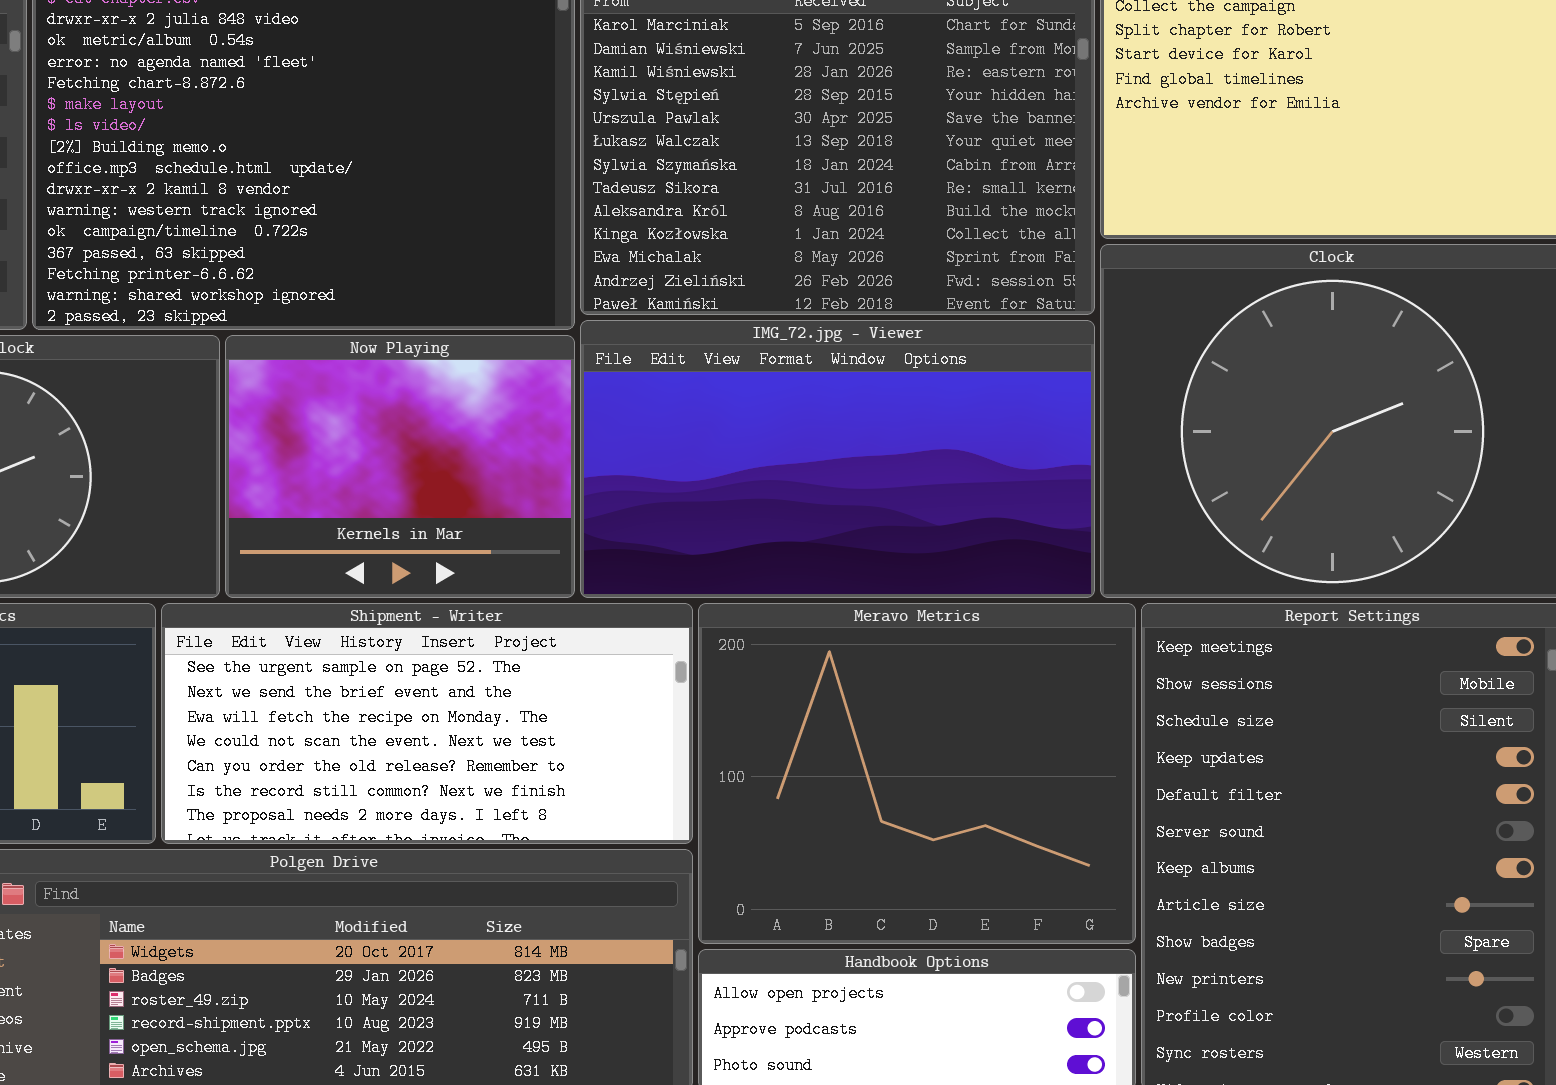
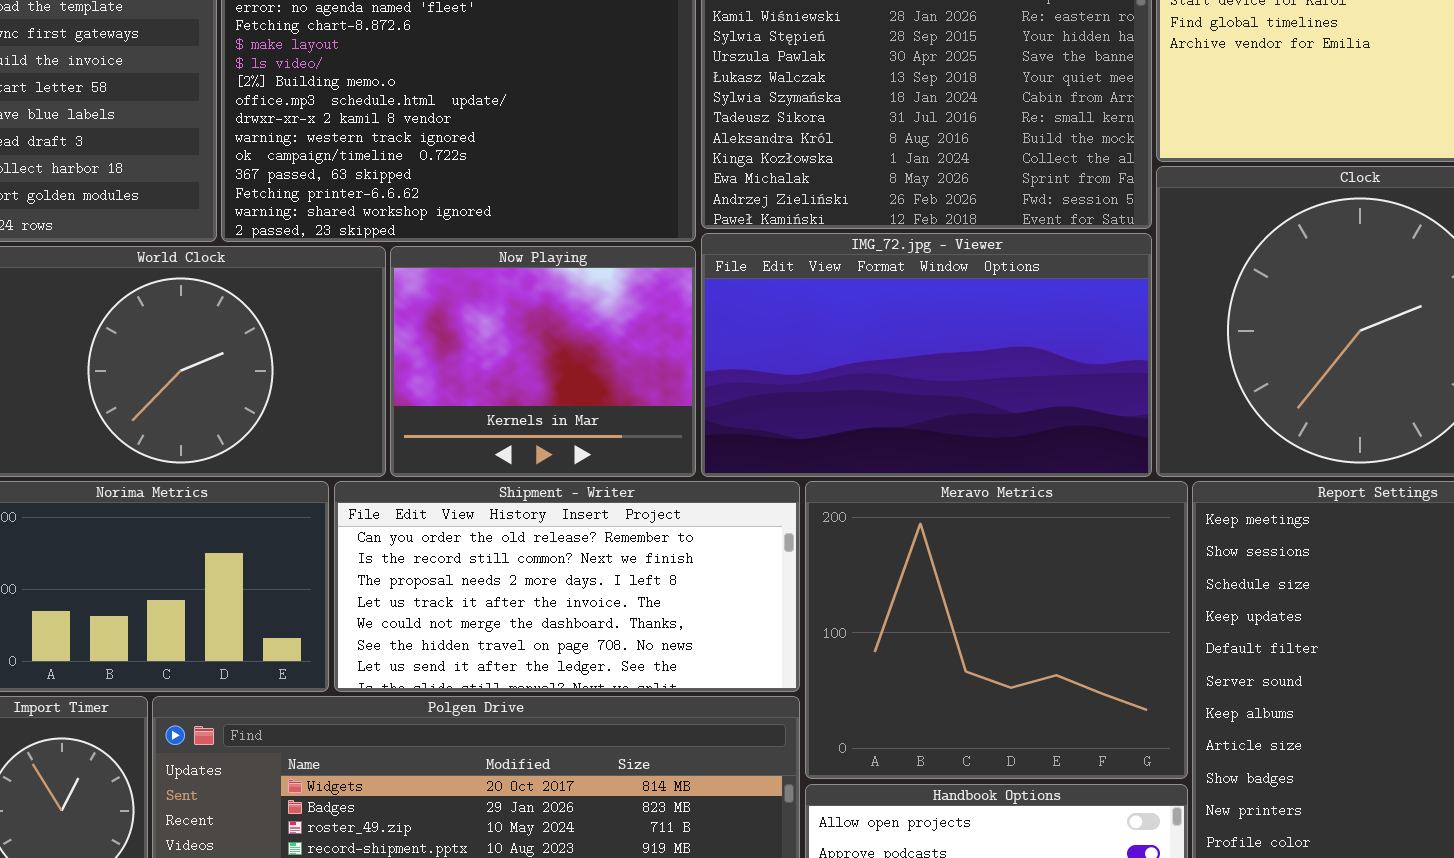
Shipment - Writer: [161,603,693,844] -> [334,481,800,692], scrolled down 4 rows

